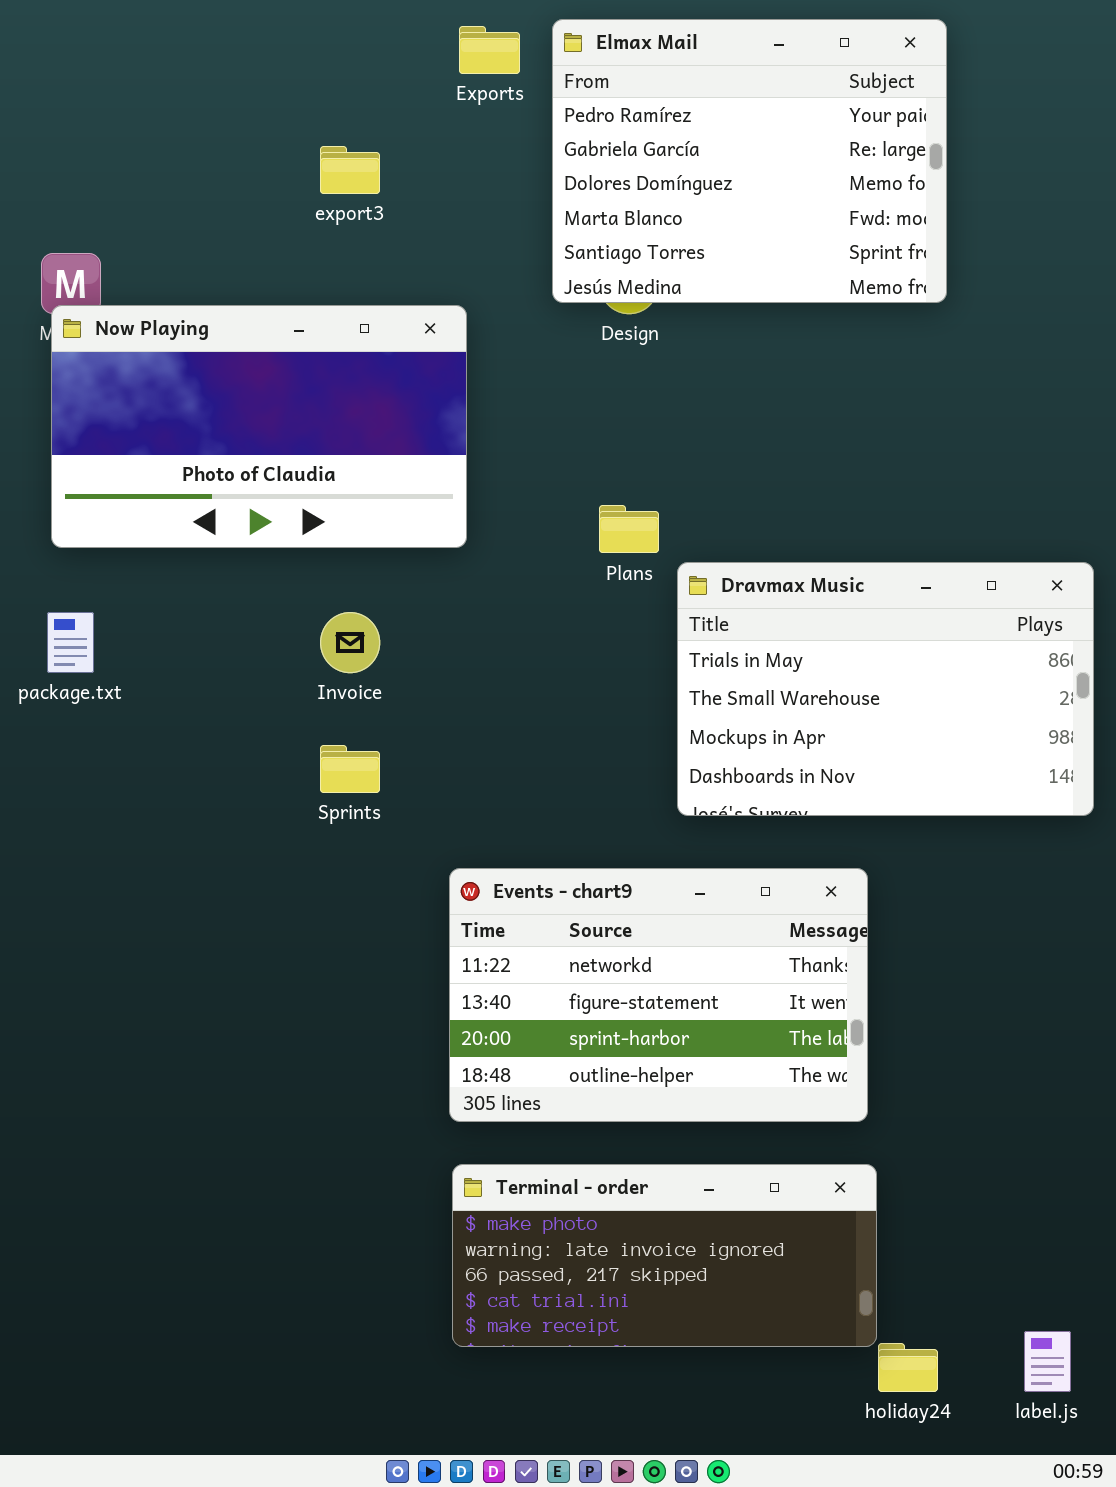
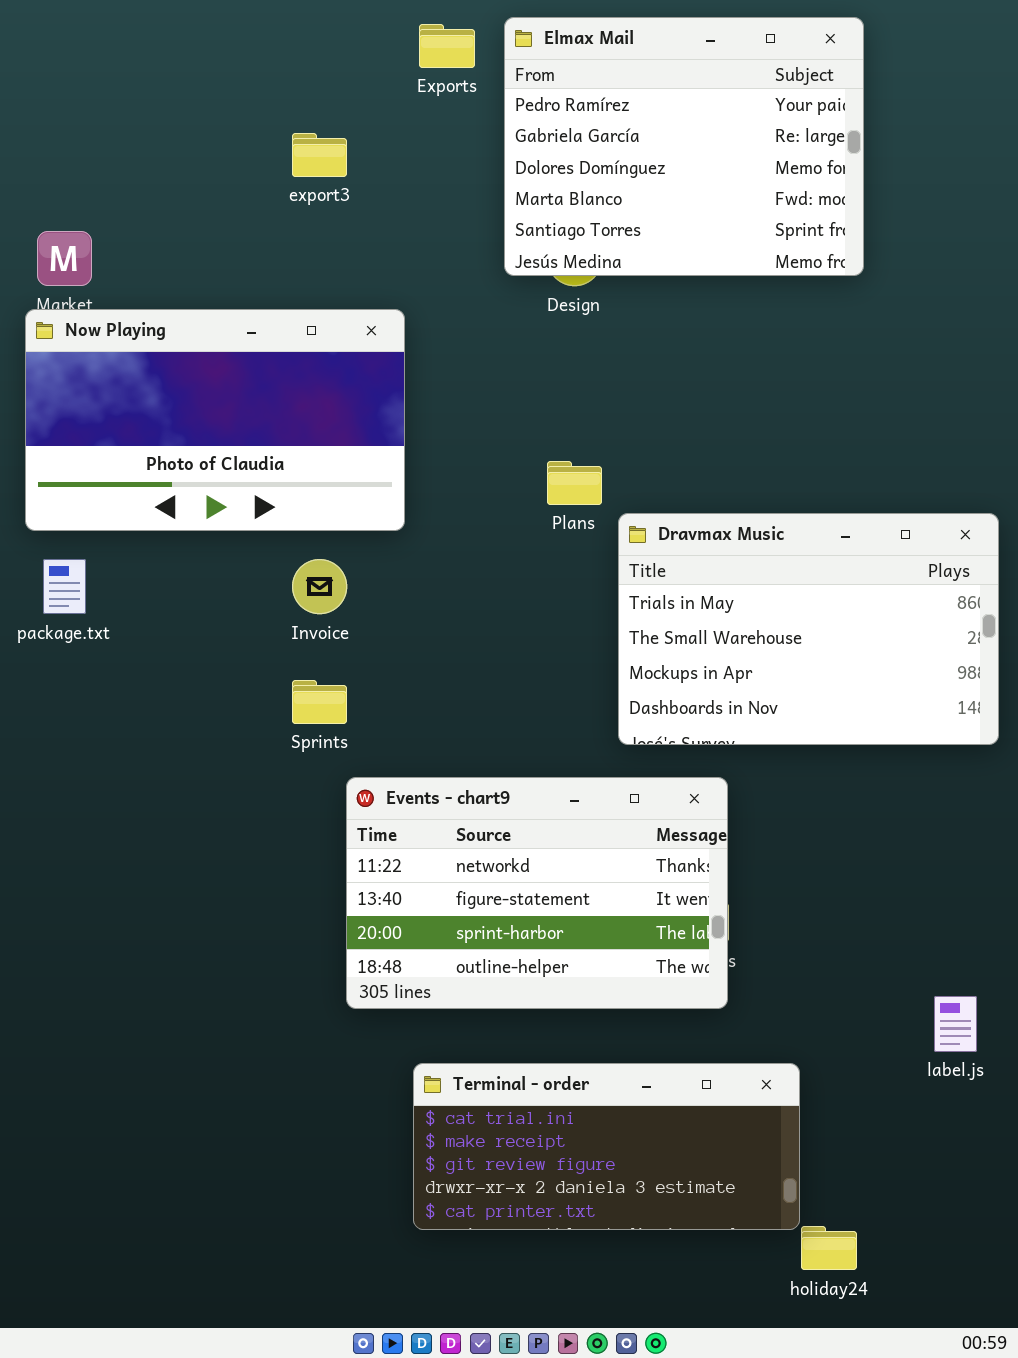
Now Playing: [51,305,467,548] -> [25,309,405,531], moved
Events - chart9: [449,868,868,1122] -> [346,777,728,1009], moved
Terminal - order: [452,1164,877,1347] -> [413,1063,800,1230], scrolled down 3 rows
label.js: [1024,1331,1071,1392] -> [934,996,977,1052], moved

